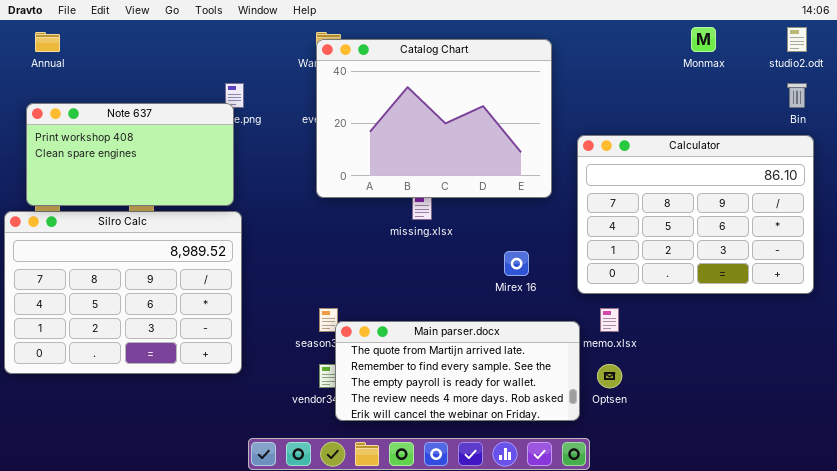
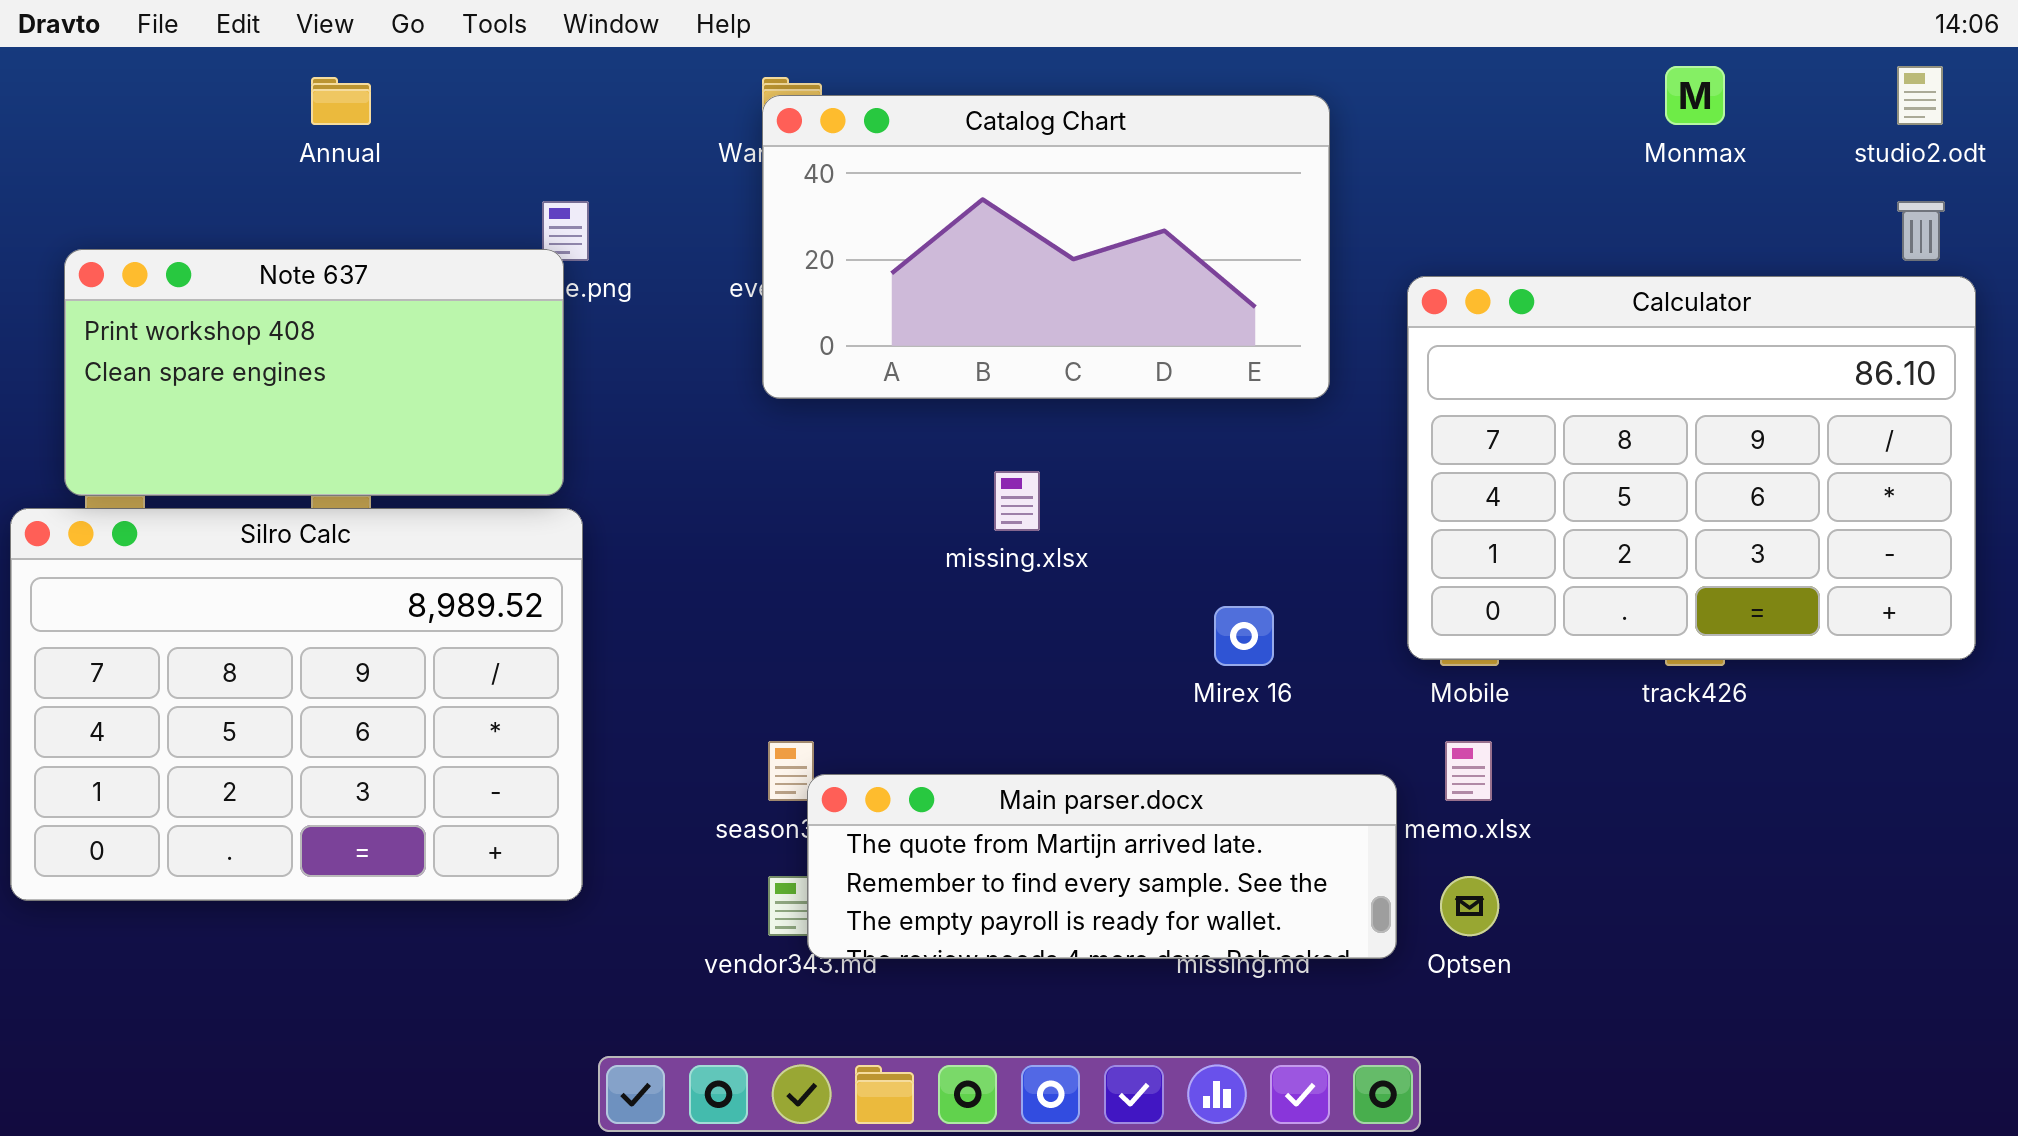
Annual: [35,32,60,52] -> [311,77,371,125], moved
Catalog Chart: [316,39,552,198] -> [762,95,1330,399], resized
Calculator: [577,135,814,294] -> [1407,276,1976,660], moved
Main parser.docx: [335,321,580,421] -> [807,774,1397,959], resized

